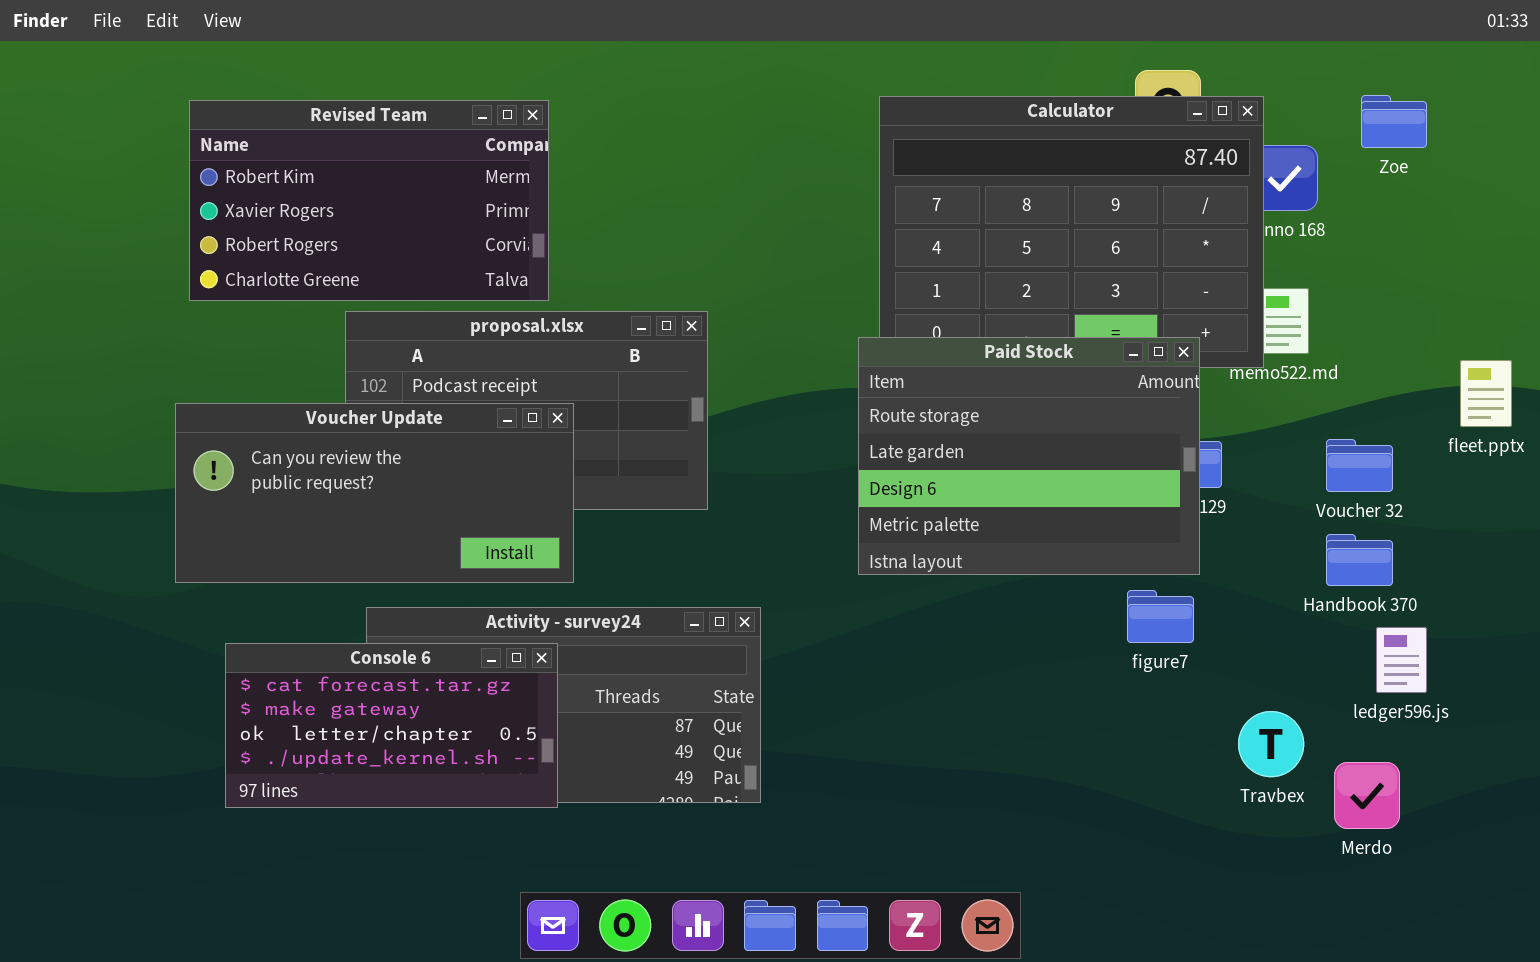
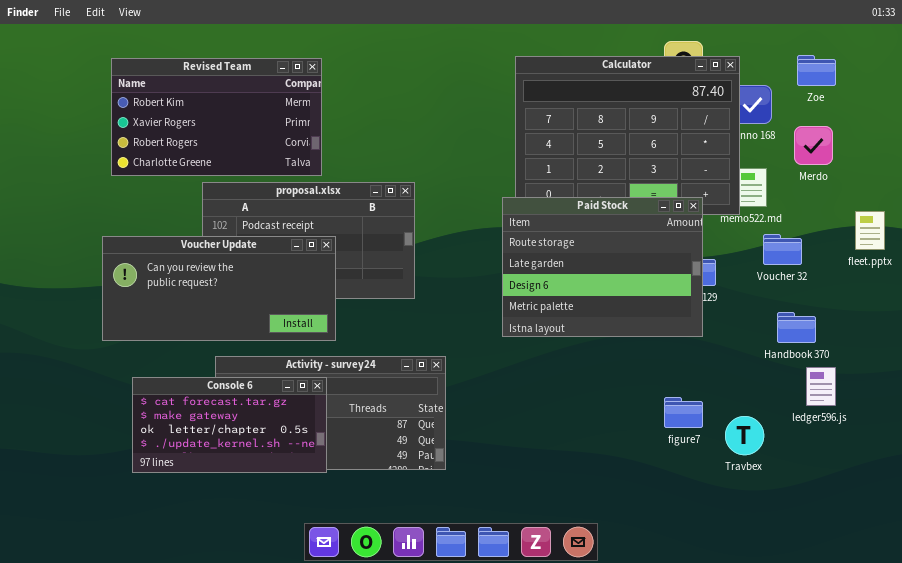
Voucher 32: [1326,439,1393,492] -> [763,234,802,265], moved
figure7: [1127,590,1194,643] -> [664,397,703,428], moved
Merdo: [1334,762,1400,829] -> [794,126,833,165], moved

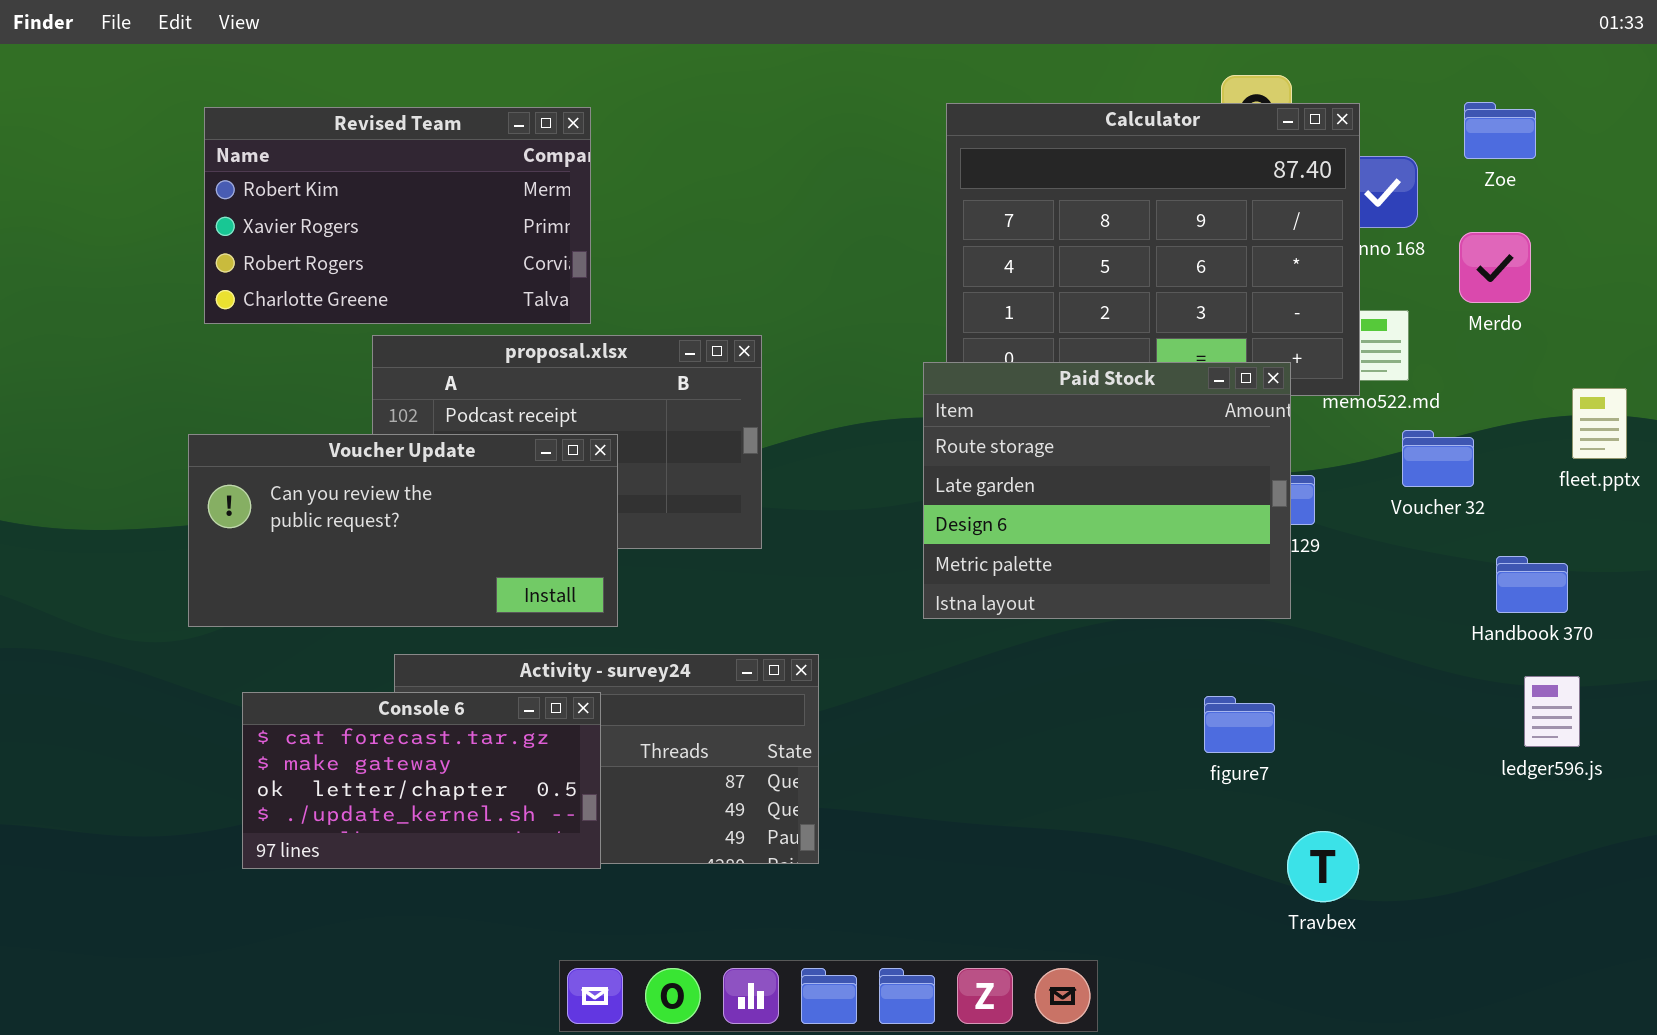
Handbook 370: [777,312,816,343] -> [1496,556,1568,613], moved
ledger596.js: [806,367,836,406] -> [1524,676,1580,747], moved
figure7: [664,397,703,428] -> [1204,696,1275,753], moved
Travbex: [725,416,764,455] -> [1287,831,1359,902], moved

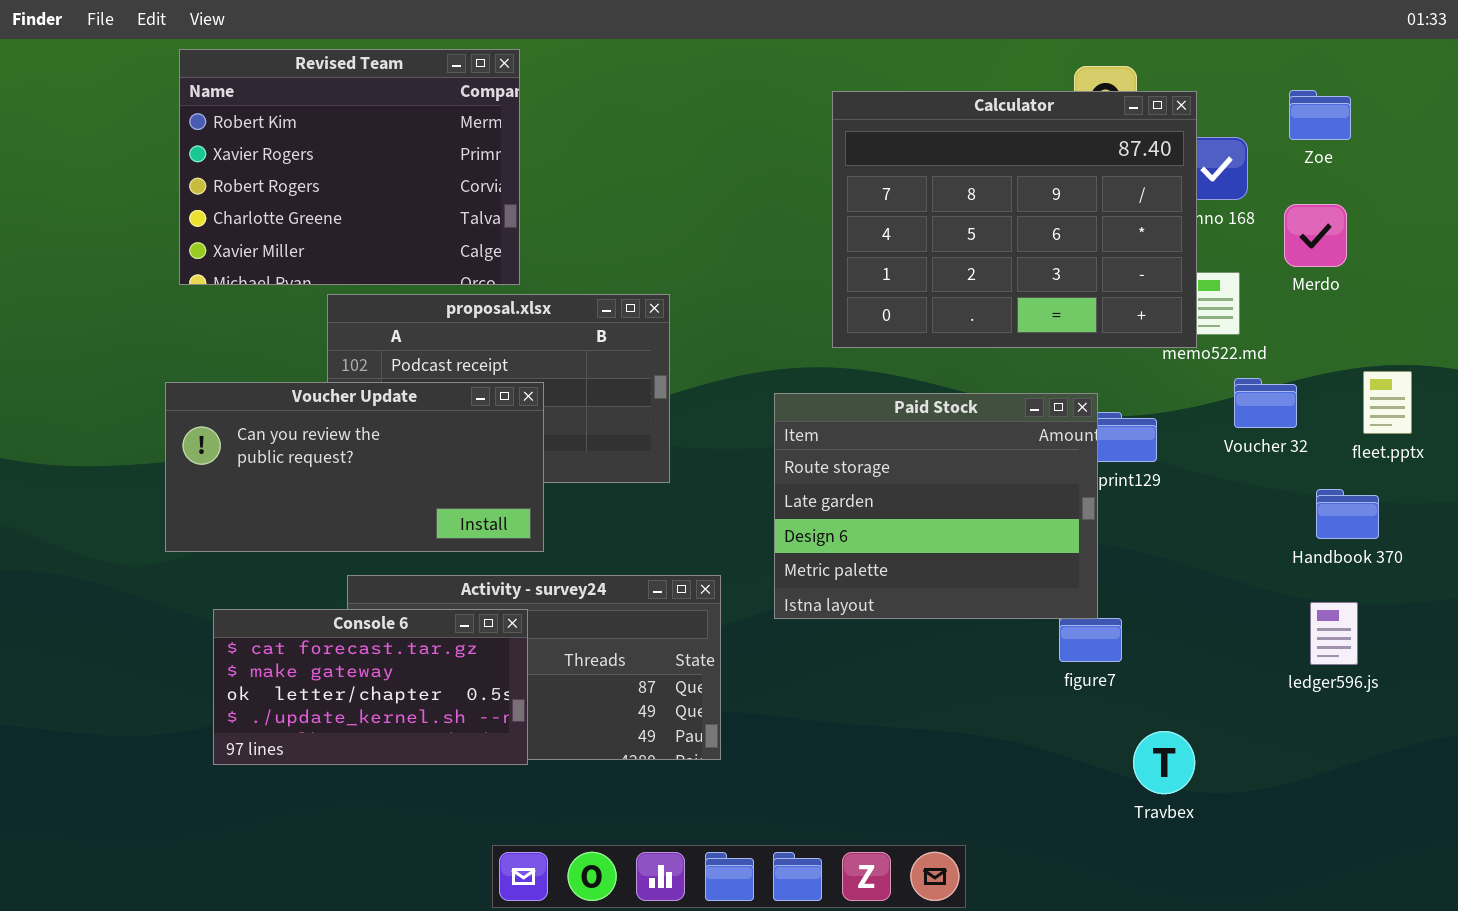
Revised Team: [204,107,591,324] -> [179,49,520,285], resized
Paid Stock: [923,362,1291,619] -> [774,393,1098,619], moved
fleet.pptx: [1572,388,1627,459] -> [1363,371,1412,434], moved
ledger596.js: [1524,676,1580,747] -> [1310,602,1358,665], moved

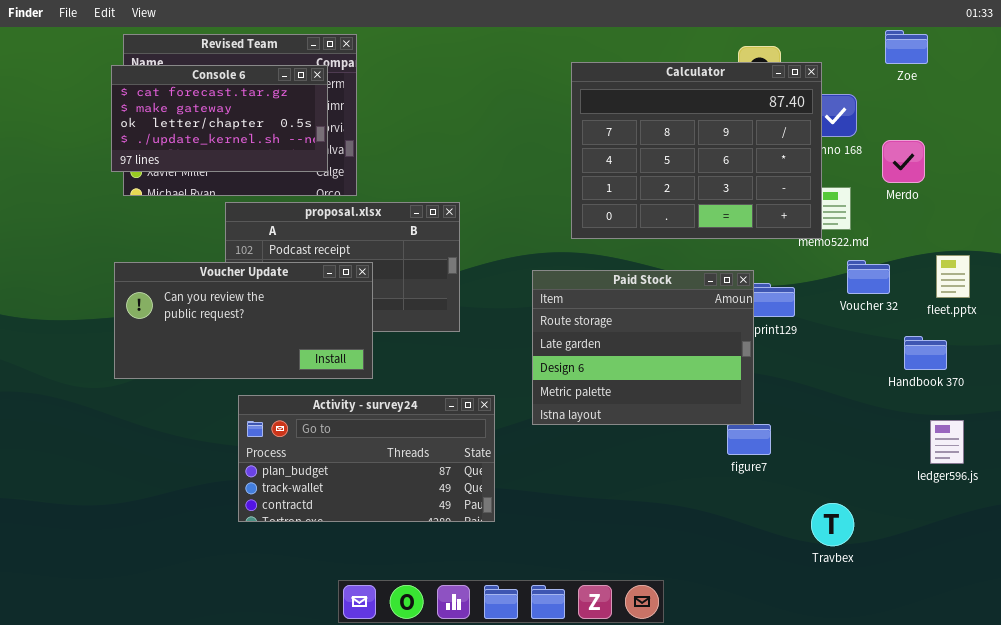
Zoe: [1289,90,1351,140] -> [885,30,928,64], moved
ledger596.js: [1310,602,1358,665] -> [930,420,964,464], moved
Console 6: [213,609,528,765] -> [111,65,328,172], moved
Travbex: [1133,731,1195,794] -> [811,503,854,546], moved

